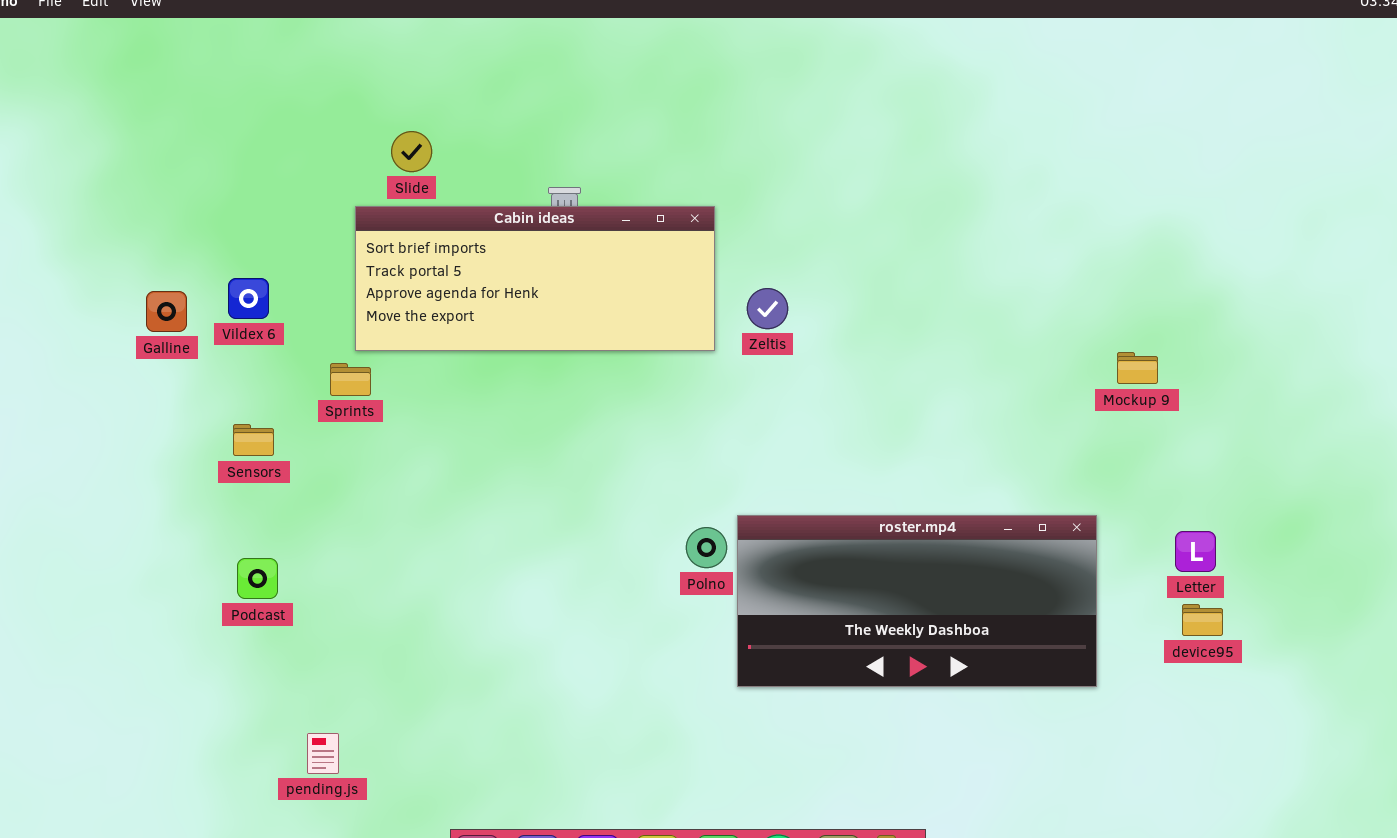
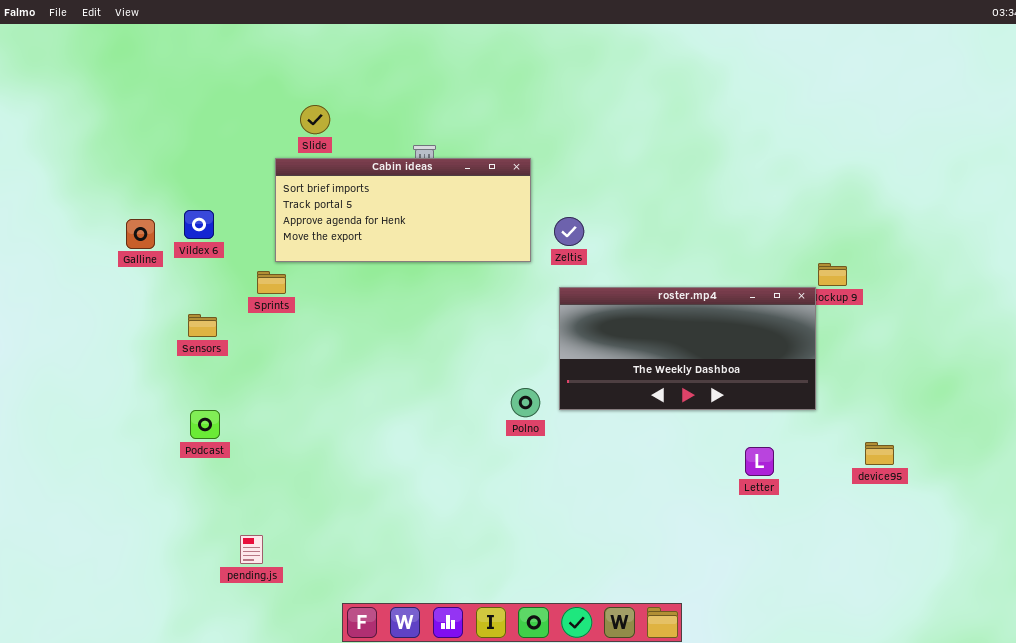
roster.mp4: [737,515,1097,687] -> [559,287,816,410], moved
Letter: [1175,531,1216,572] -> [745,447,774,476], moved

